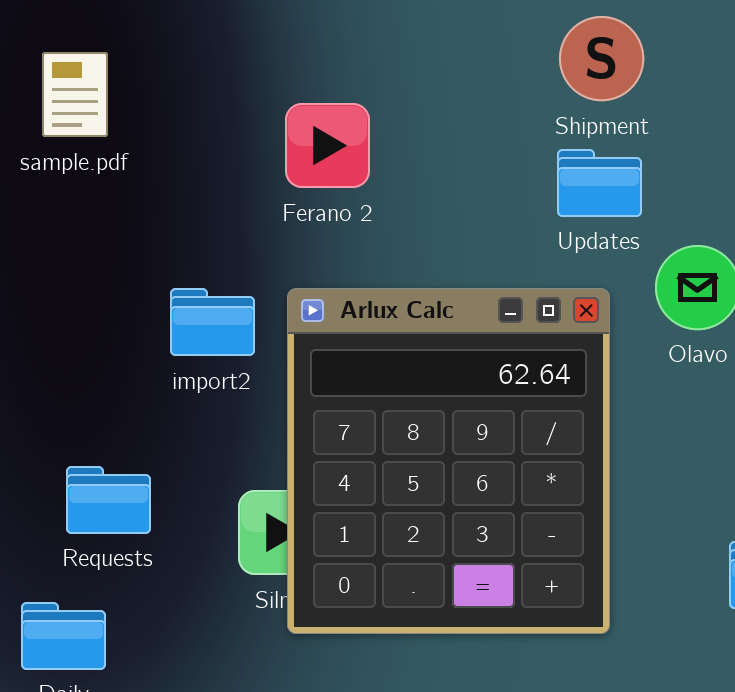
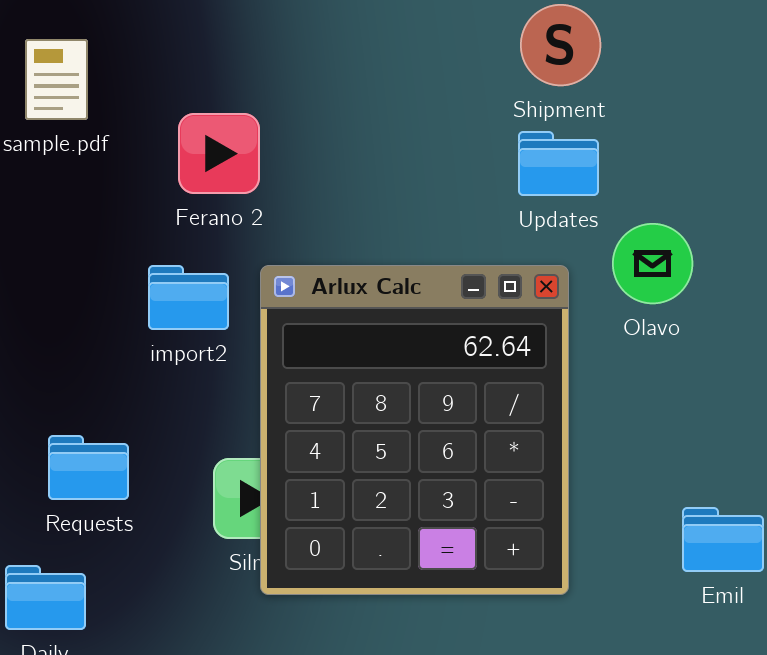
Ferano 2: [285,103,370,188] -> [178,113,260,194], moved

